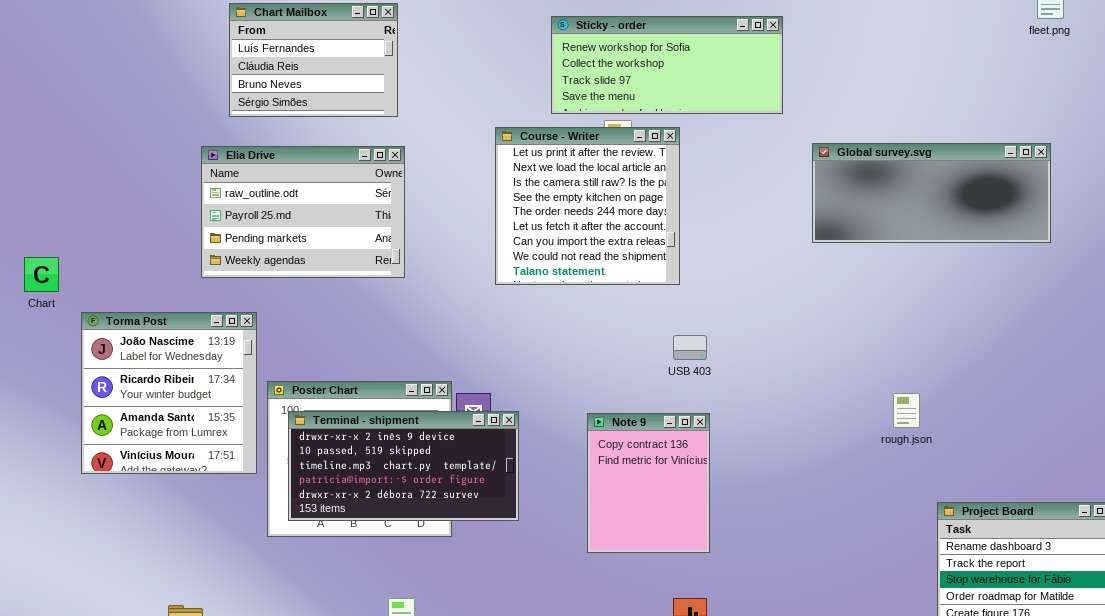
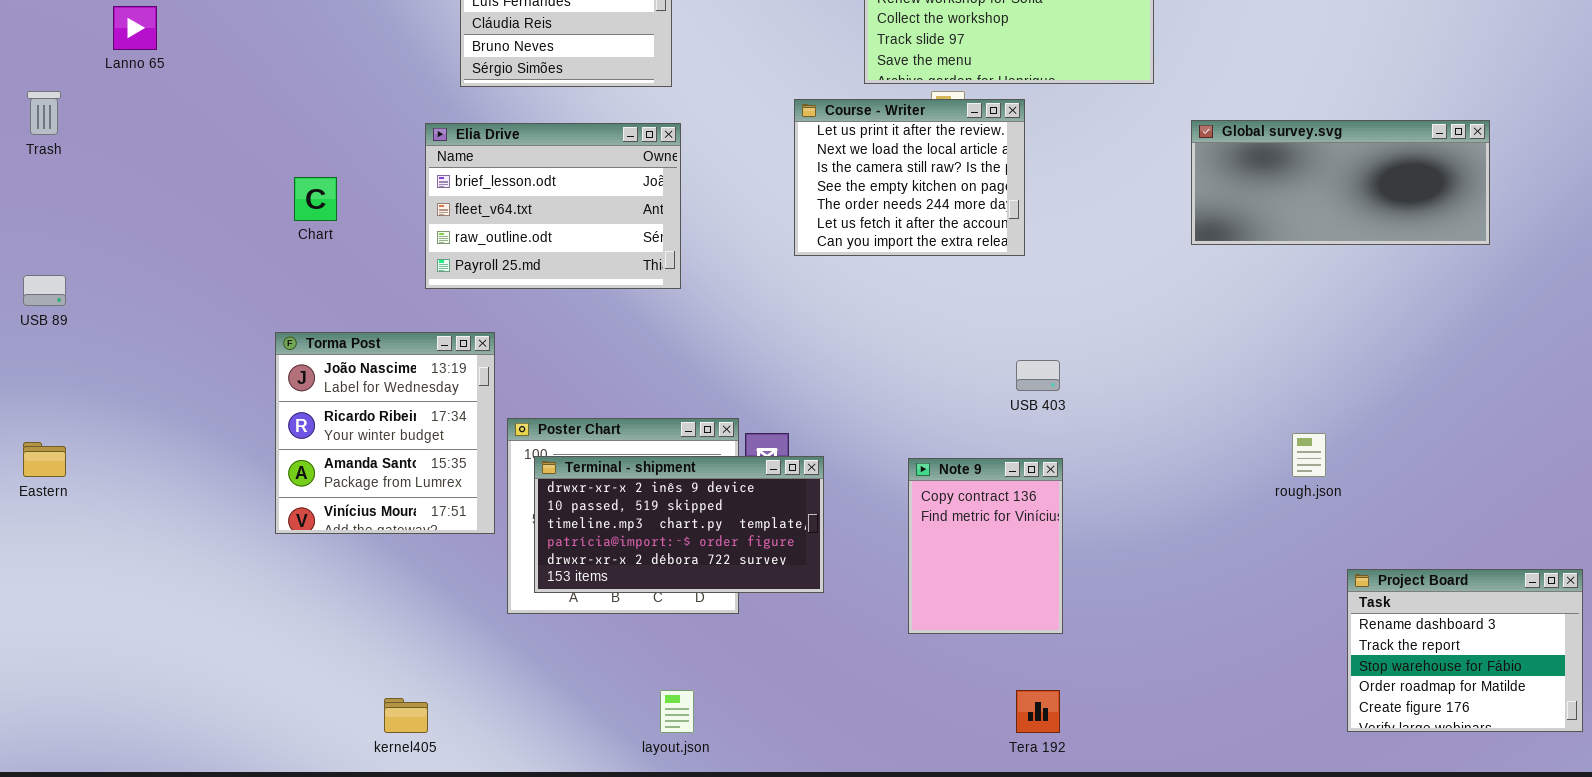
Course - Writer: [495,127,680,285] -> [794,99,1025,256], resized
Elia Drive: [201,146,405,278] -> [425,123,681,289], scrolled up 2 rows
Chart: [24,257,59,292] -> [294,177,337,221], moved

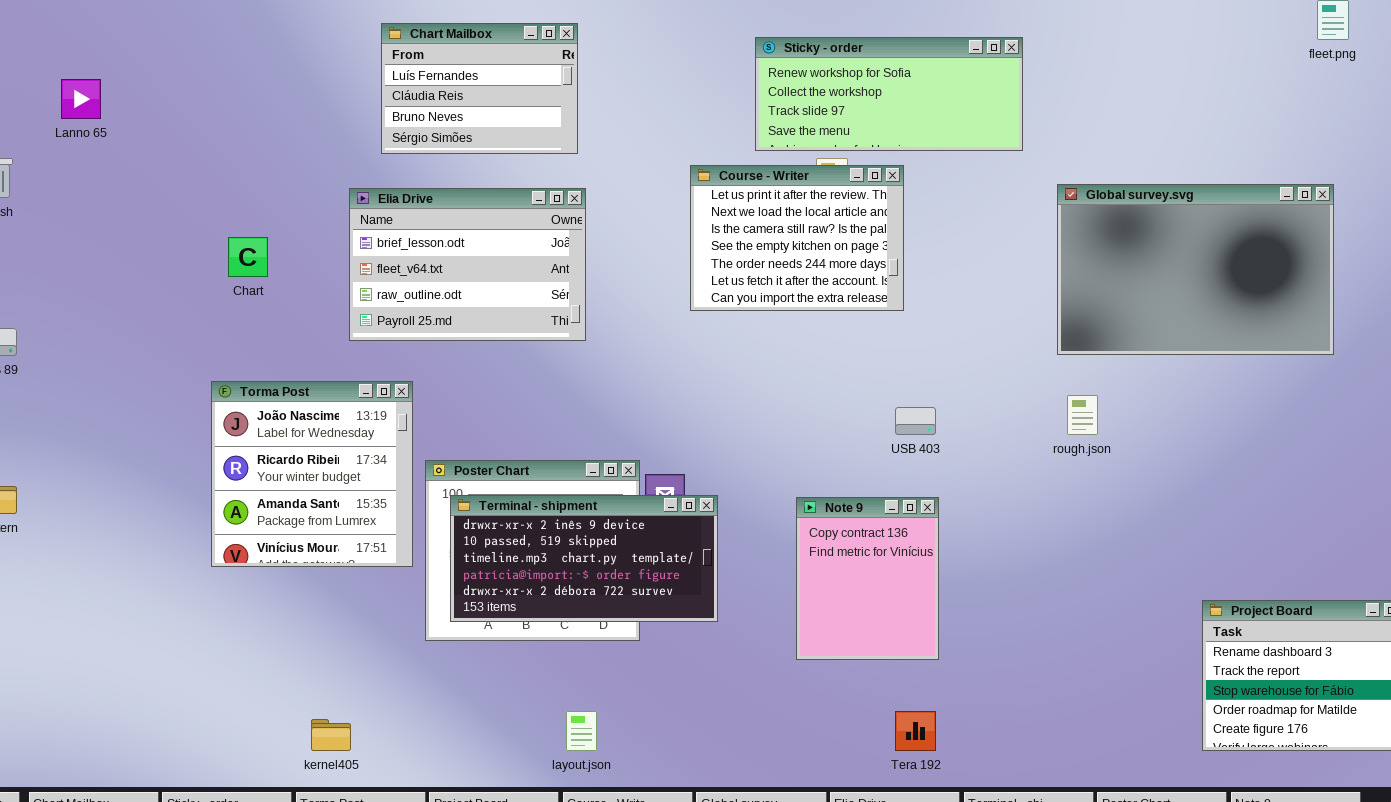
Global survey.svg: [1191,120,1490,245] -> [1057,184,1334,355], resized
rough.json: [1292,433,1326,477] -> [1067,395,1098,435], moved

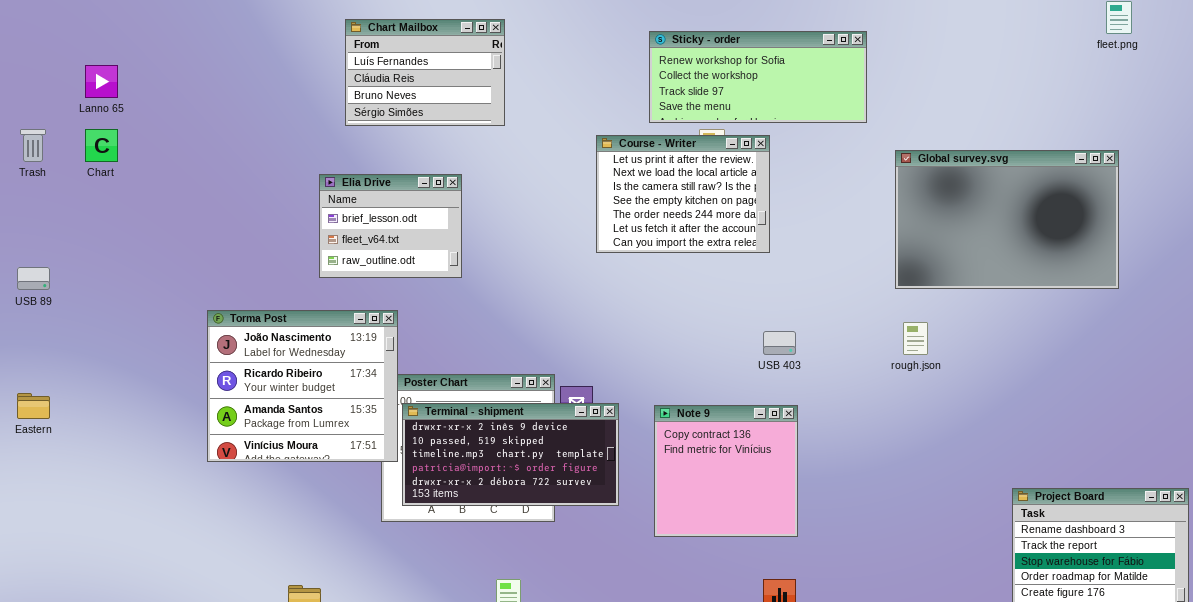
Elia Drive: [349,188,586,341] -> [319,174,462,278], resized
Chart: [228,237,268,277] -> [85,129,118,162], moved
Torma Post: [211,381,413,567] -> [207,310,398,462], resized
Note 9: [796,497,939,660] -> [654,405,798,537], resized

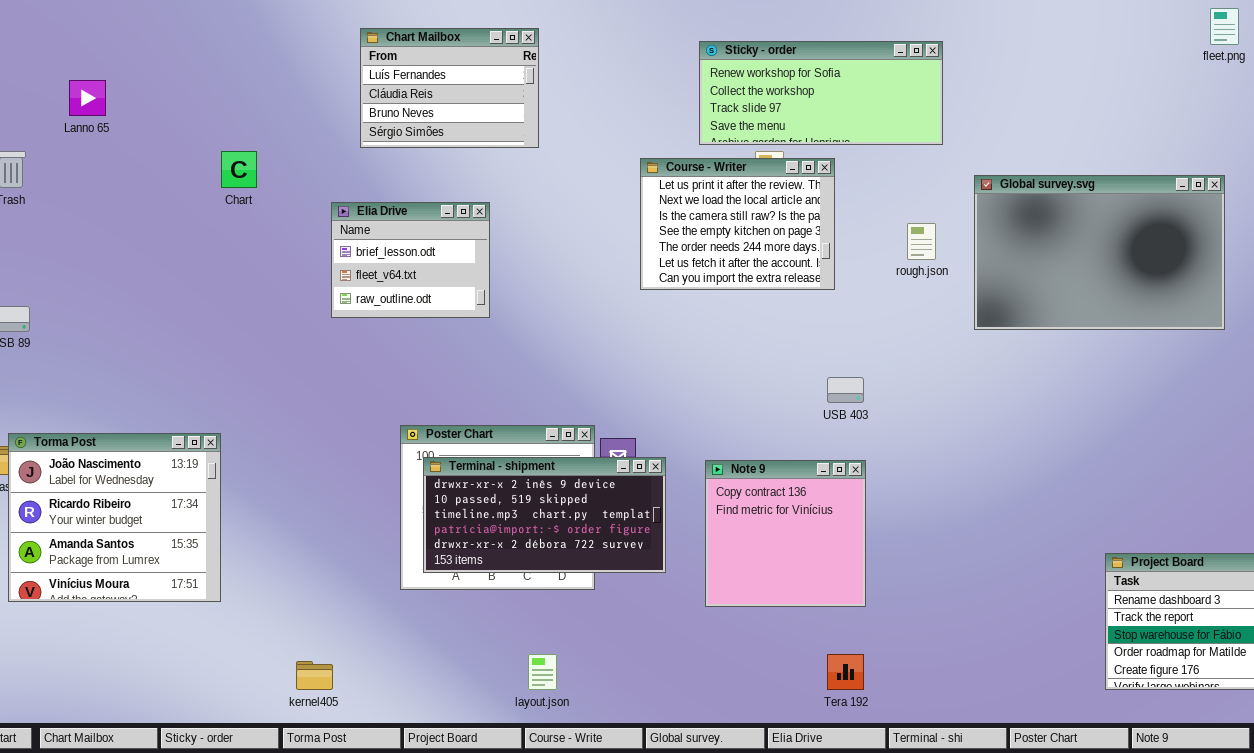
Chart: [85,129,118,162] -> [221,151,257,188], moved
Torma Post: [207,310,398,462] -> [8,433,221,602], moved
rough.json: [903,322,928,355] -> [907,223,936,260], moved

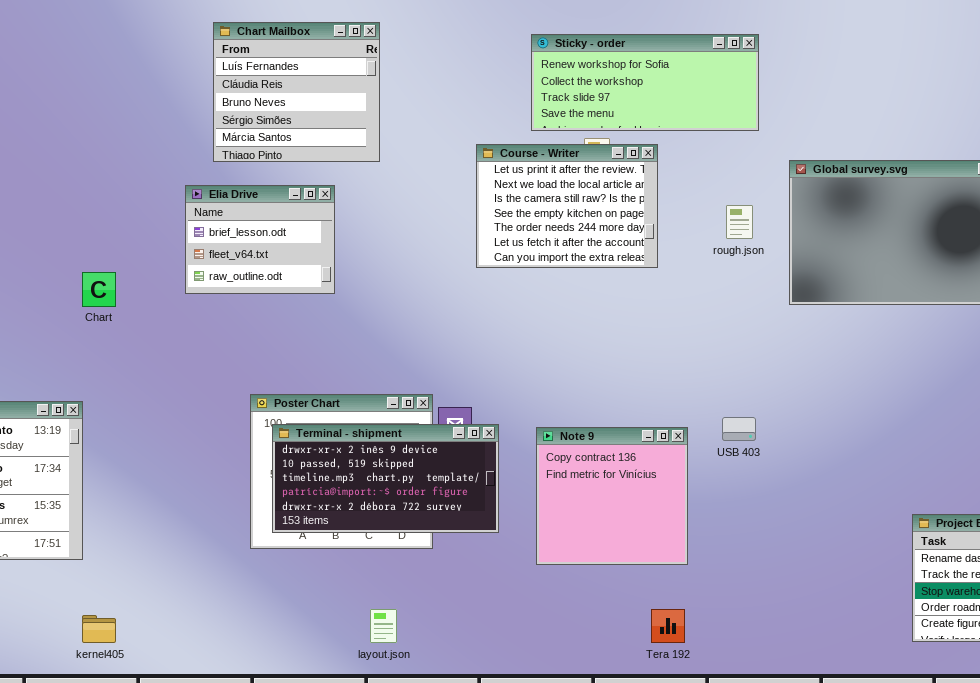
Chart Mailbox: [360,28,539,148] -> [213,22,380,162], resized
Chart: [221,151,257,188] -> [82,272,116,307], moved
USB 403: [827,377,864,403] -> [722,417,756,441], moved
kernel405: [296,661,333,690] -> [82,615,116,643], moved

